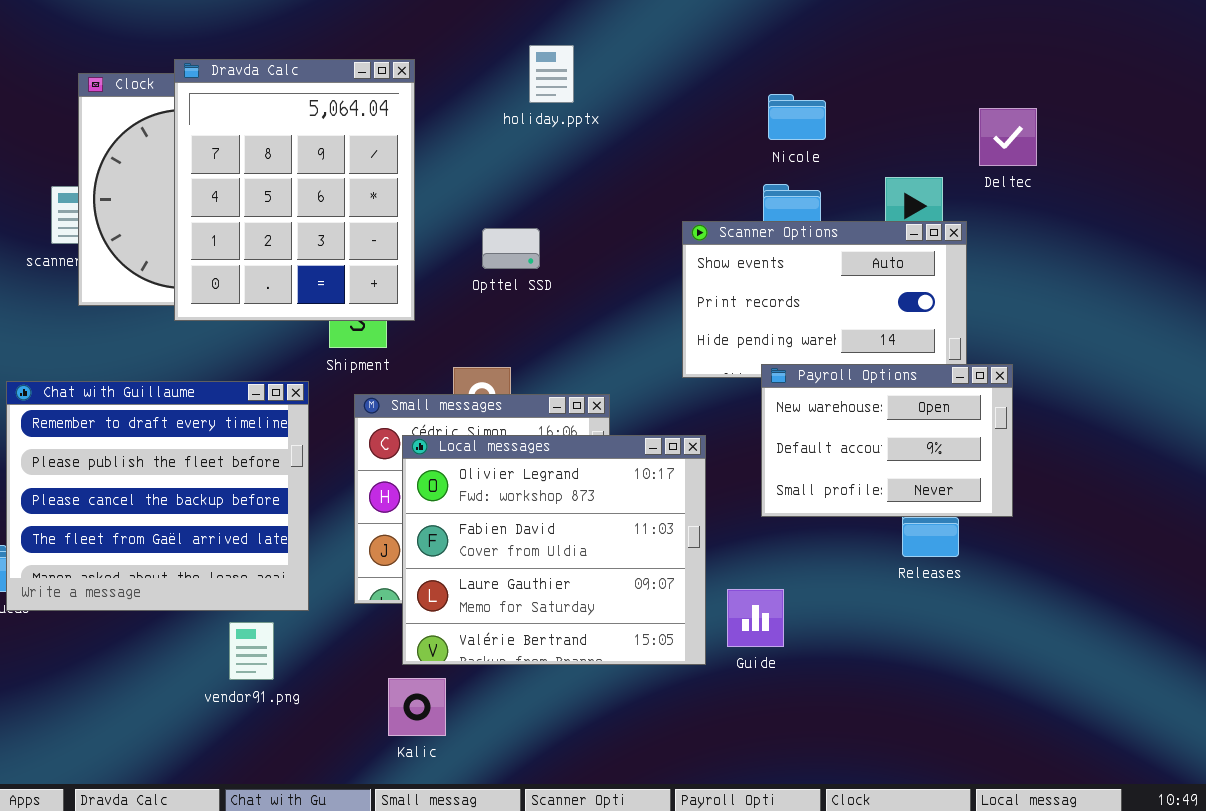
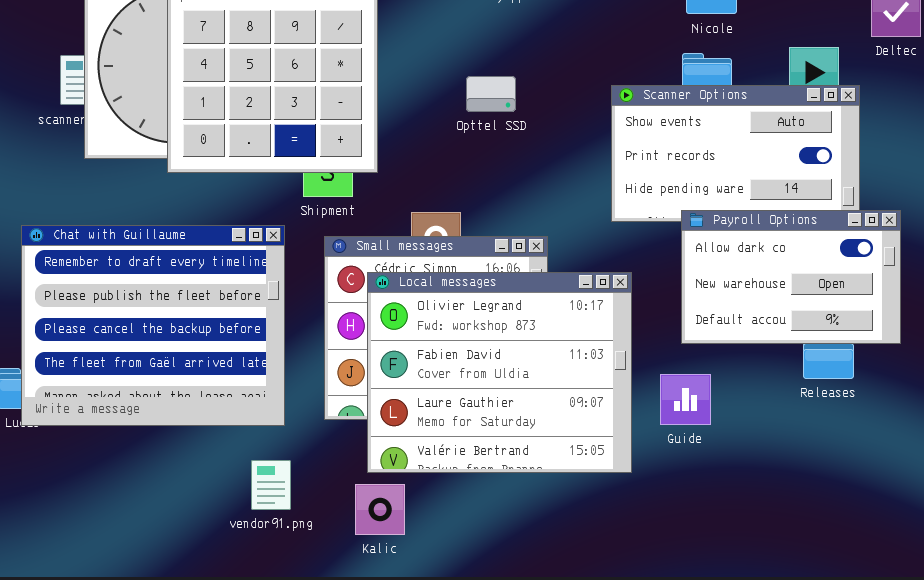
Opttel SSD: [482,228,540,269] -> [466,76,516,112], moved
Payroll Options: [761,364,1013,517] -> [681,210,901,344], scrolled up 1 row
Guide: [727,589,784,647] -> [660,374,711,425], moved
vendor91.png: [229,622,274,680] -> [251,460,291,510], moved

